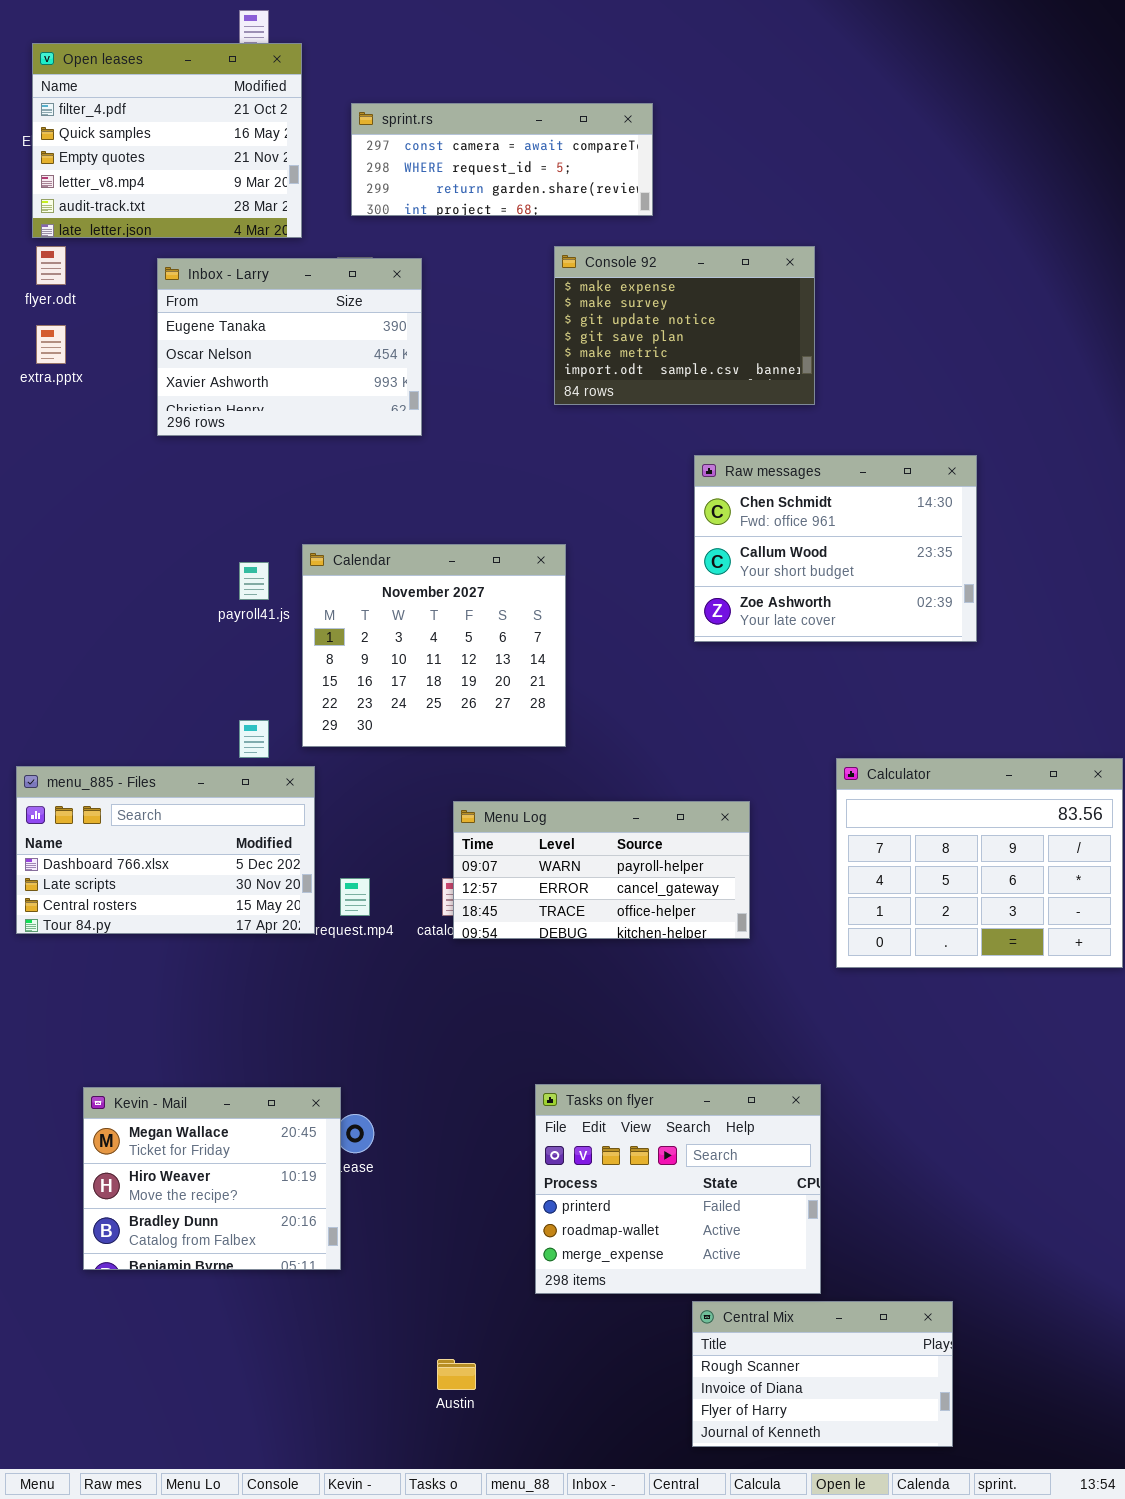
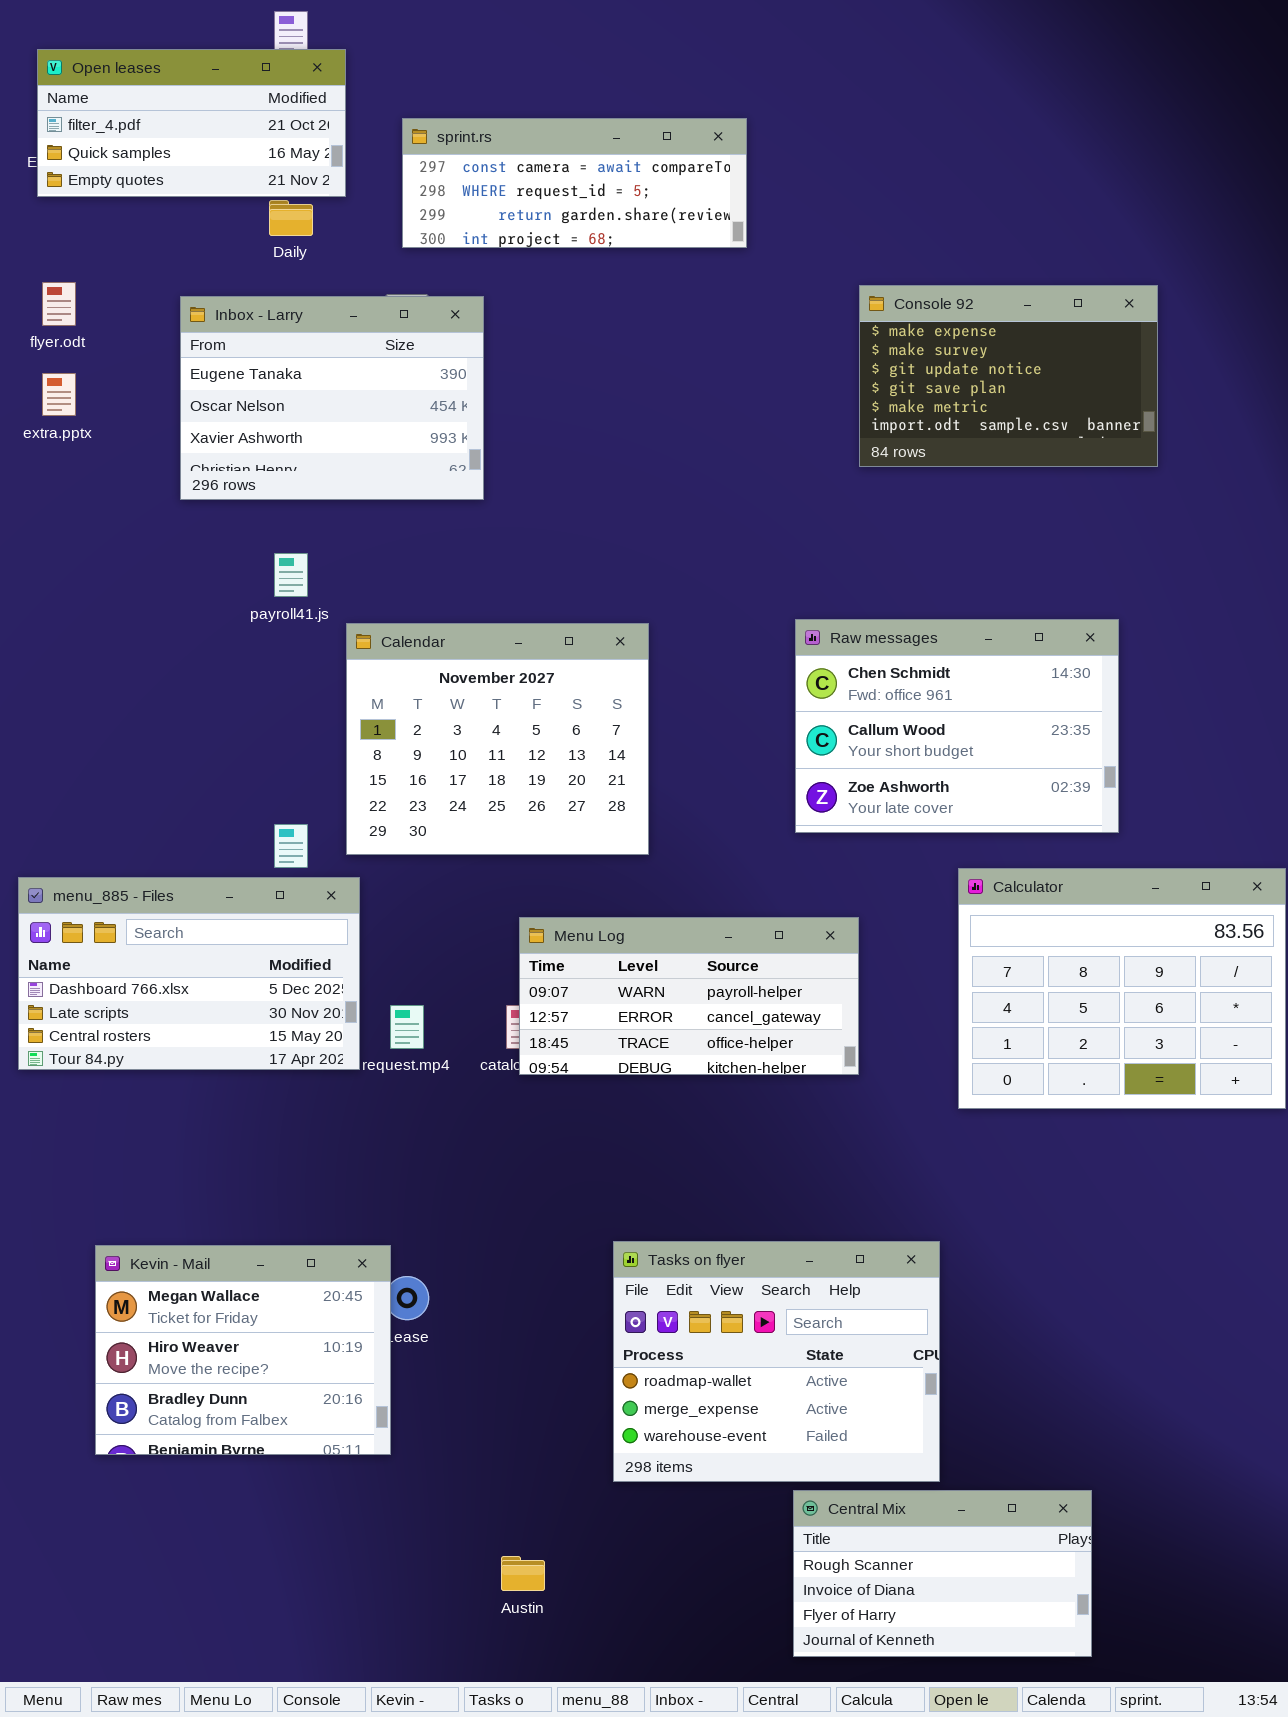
Open leases: [32,43,302,238] -> [37,49,346,197], resized
Console 92: [554,246,815,405] -> [859,285,1158,467], moved
Raw messages: [694,455,977,642] -> [795,619,1119,833], moved
payroll41.js: [239,562,269,600] -> [274,553,308,597], moved
Tasks on flyer: [535,1084,821,1294] -> [613,1241,940,1482], scrolled down 1 row

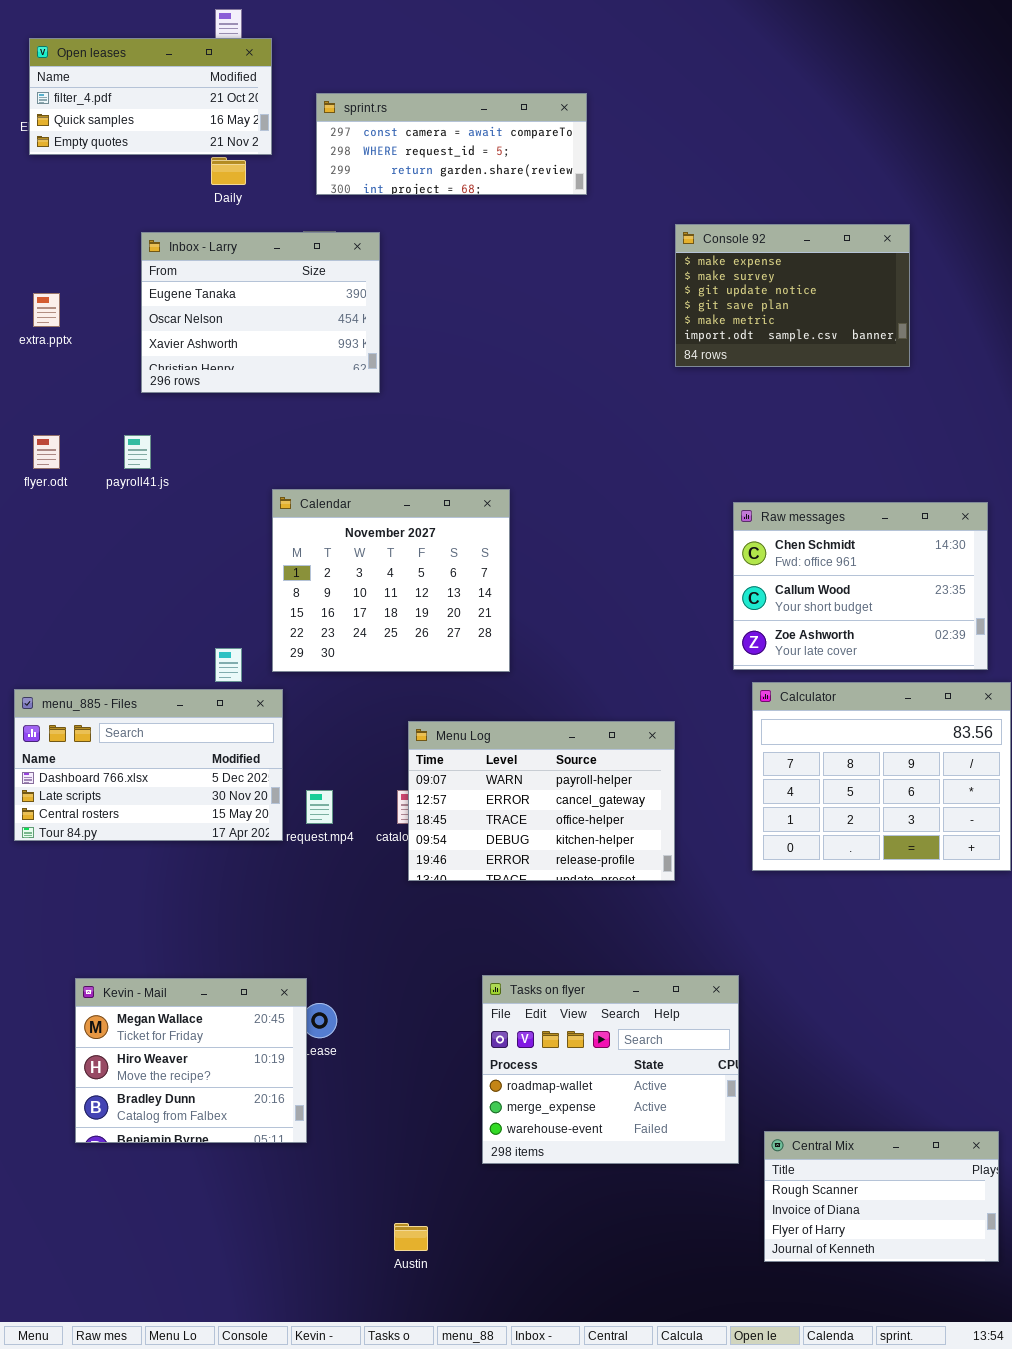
flyer.odt: [42,282,76,326] -> [33,435,60,469], moved
payroll41.js: [274,553,308,597] -> [124,435,151,469], moved
Raw messages: [795,619,1119,833] -> [733,502,988,670], moved
Menu Log: [519,917,859,1075] -> [408,721,675,881], resized
Central Mix: [793,1490,1092,1657] -> [764,1131,999,1262], moved

